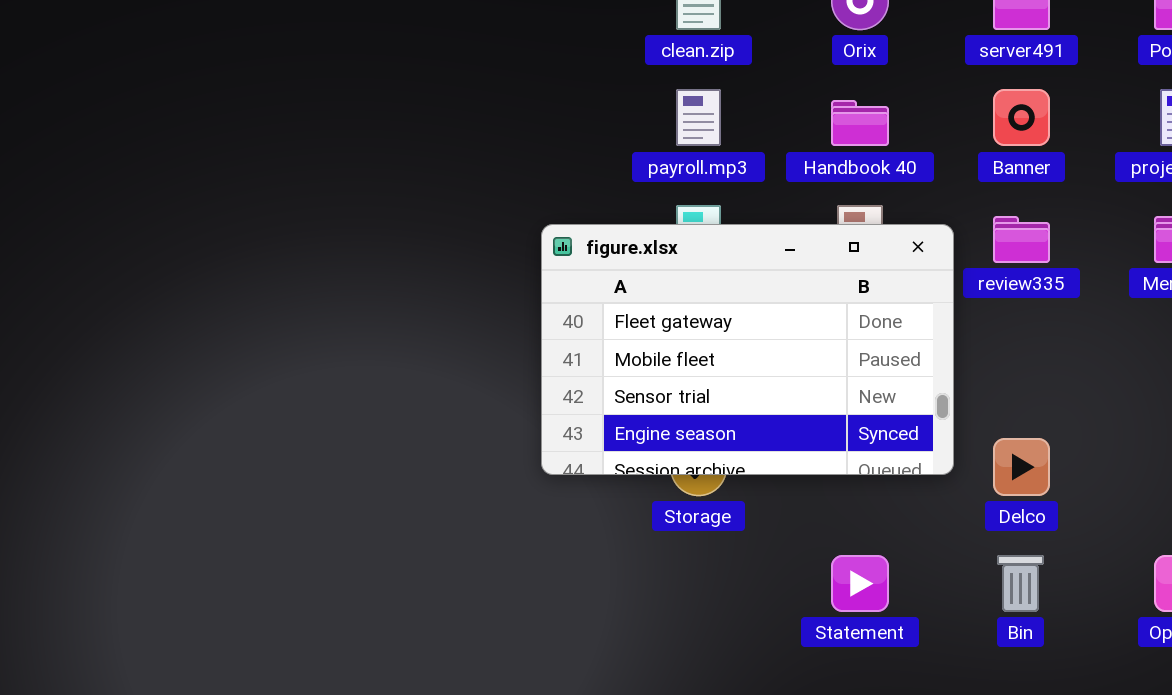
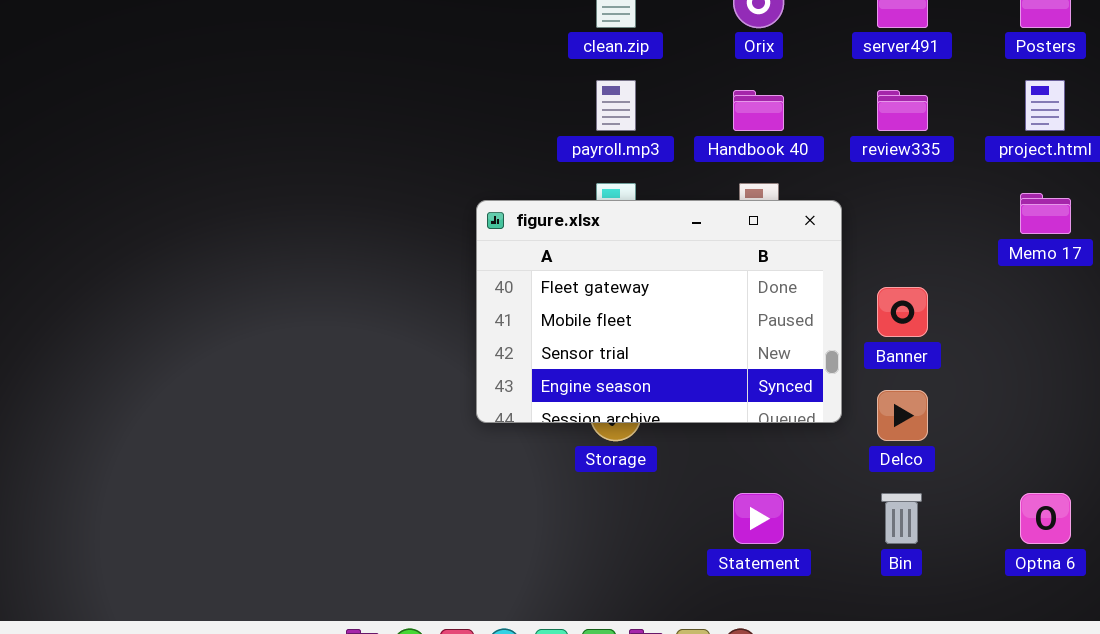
Banner: [993,89,1050,146] -> [877,287,928,337], moved
review335: [993,216,1050,263] -> [877,90,928,131], moved

